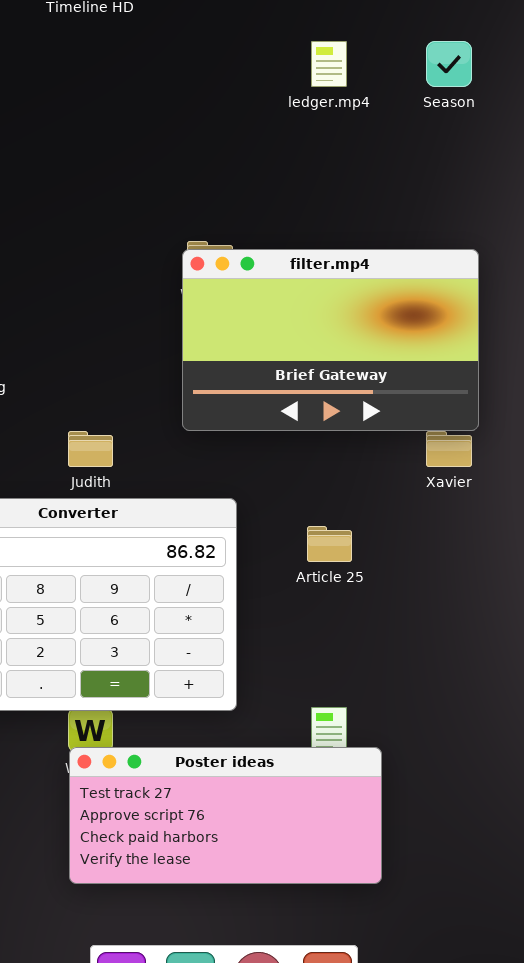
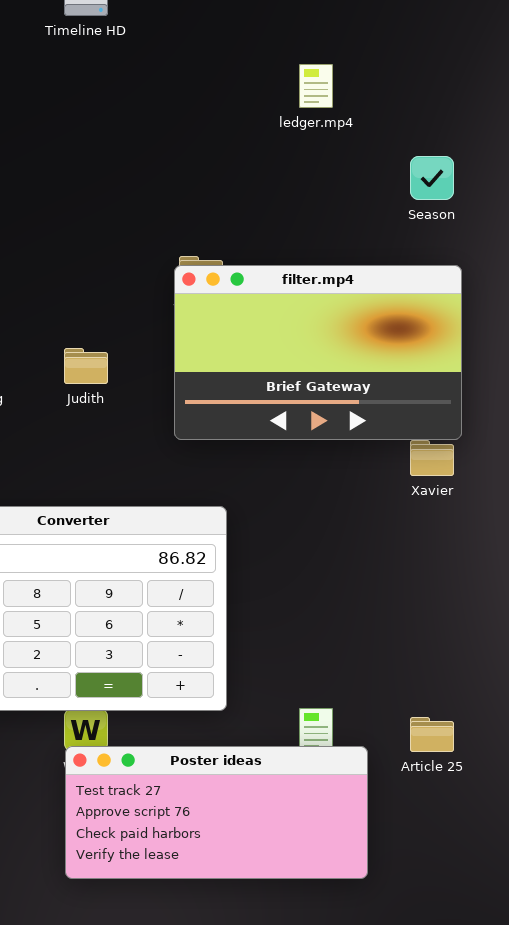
Season: [426,41,472,87] -> [410,156,454,200], moved
Judith: [68,431,113,467] -> [64,348,108,384], moved
Article 25: [307,526,352,562] -> [410,717,454,752], moved

